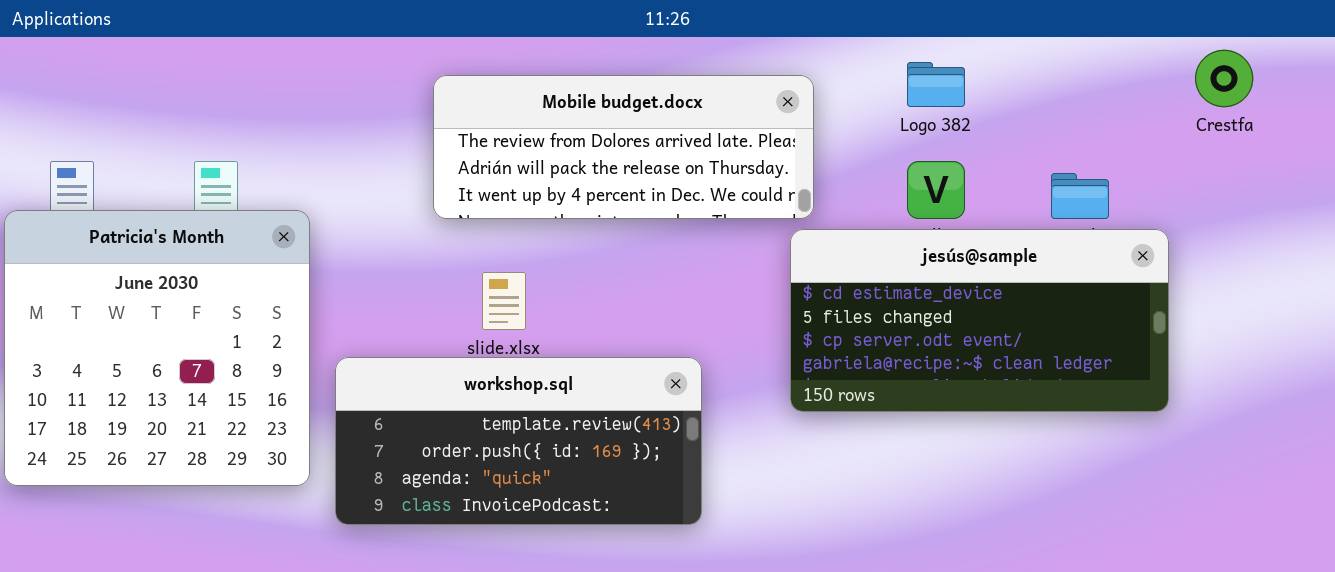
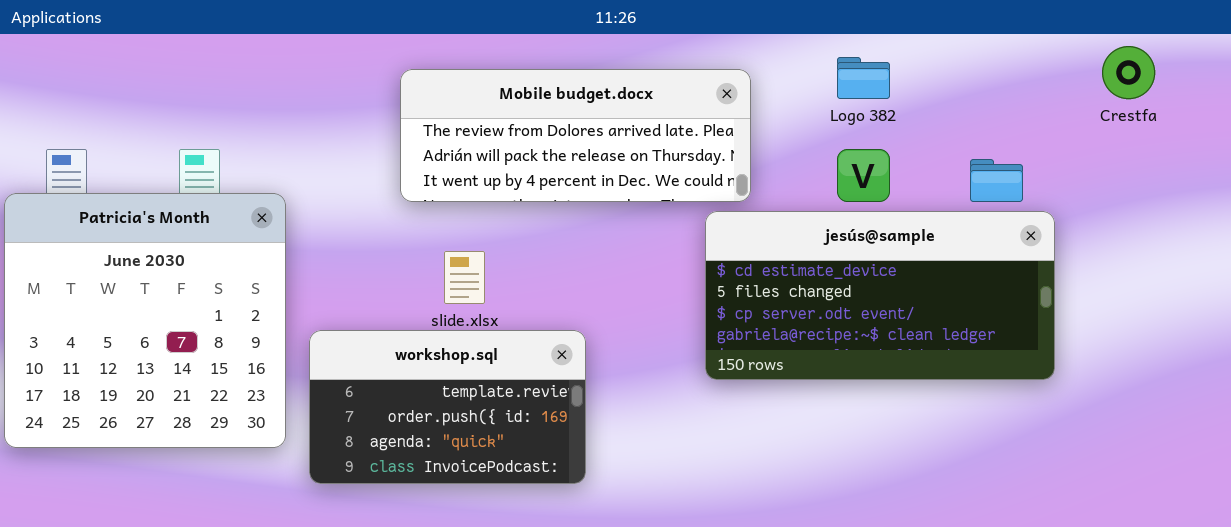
jesús@sample: [790,229,1169,412] -> [705,211,1055,380], moved
workshop.sql: [335,357,702,525] -> [309,330,586,484], resized

